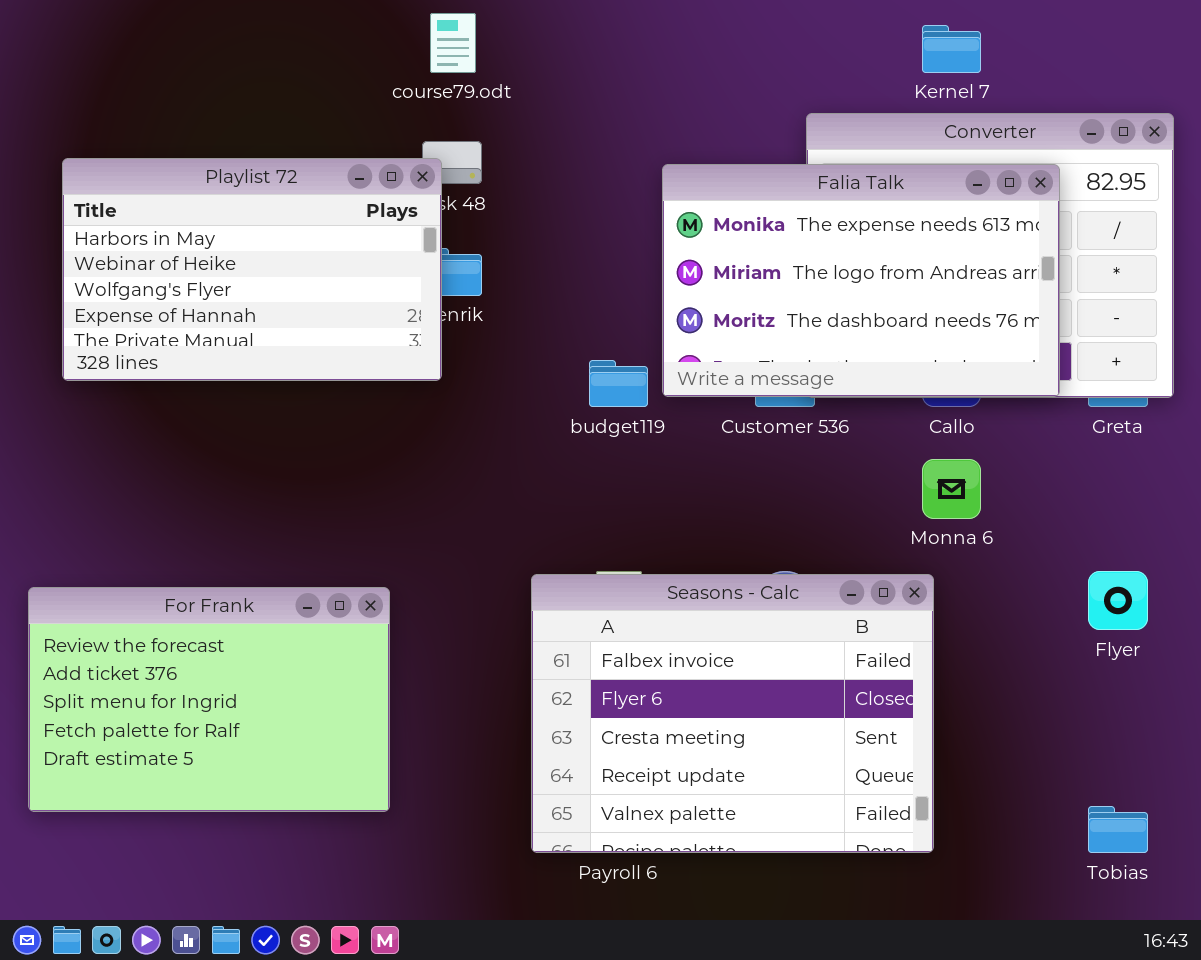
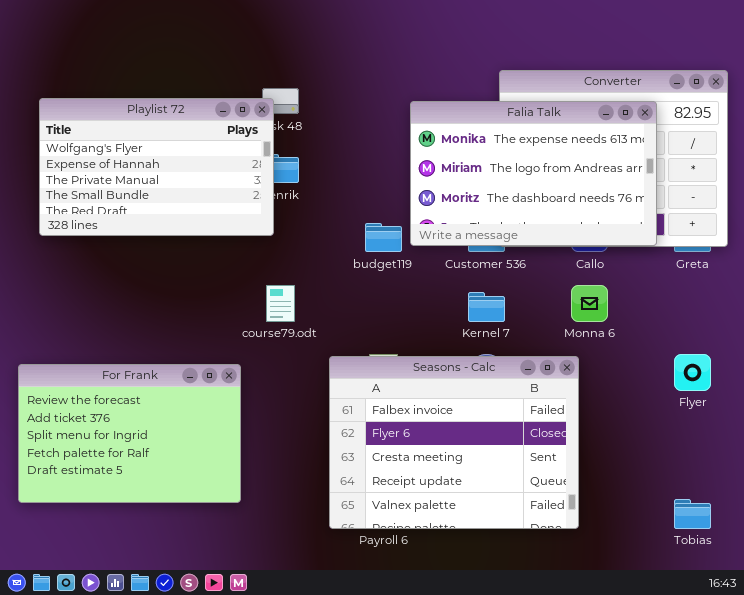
course79.odt: [430,13,476,73] -> [266,285,295,322], moved
Kernel 7: [922,25,981,73] -> [468,292,505,322], moved
Playlist 72: [62,158,442,381] -> [39,98,274,236], scrolled down 2 rows

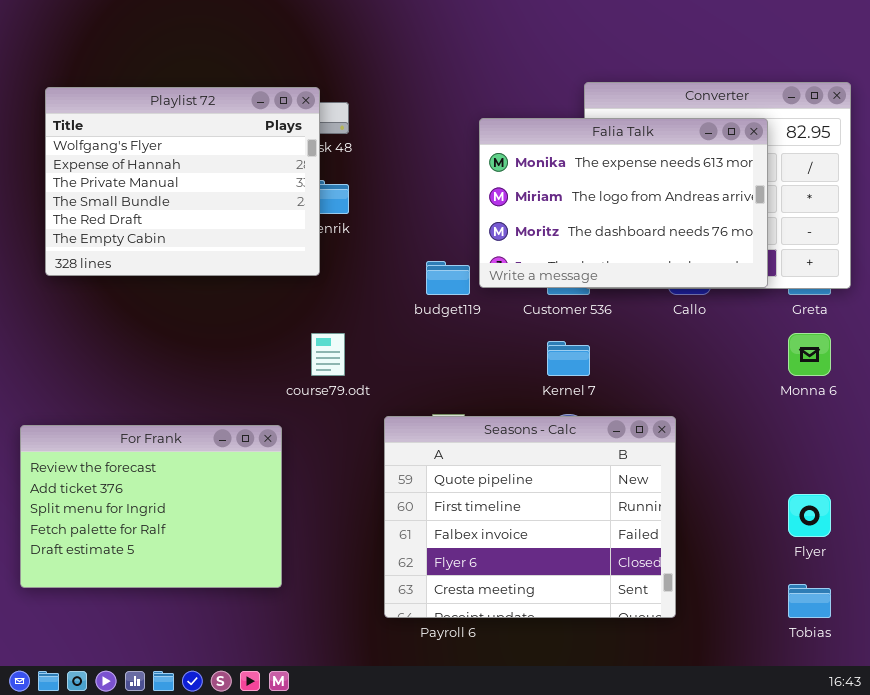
Playlist 72: [39,98,274,236] -> [45,87,320,276], resized
Monna 6: [571,285,608,322] -> [788,333,831,376], moved
Flyer: [674,354,711,391] -> [788,494,831,537], moved
Seasons - Calc: [329,356,579,529] -> [384,416,676,618], scrolled up 2 rows

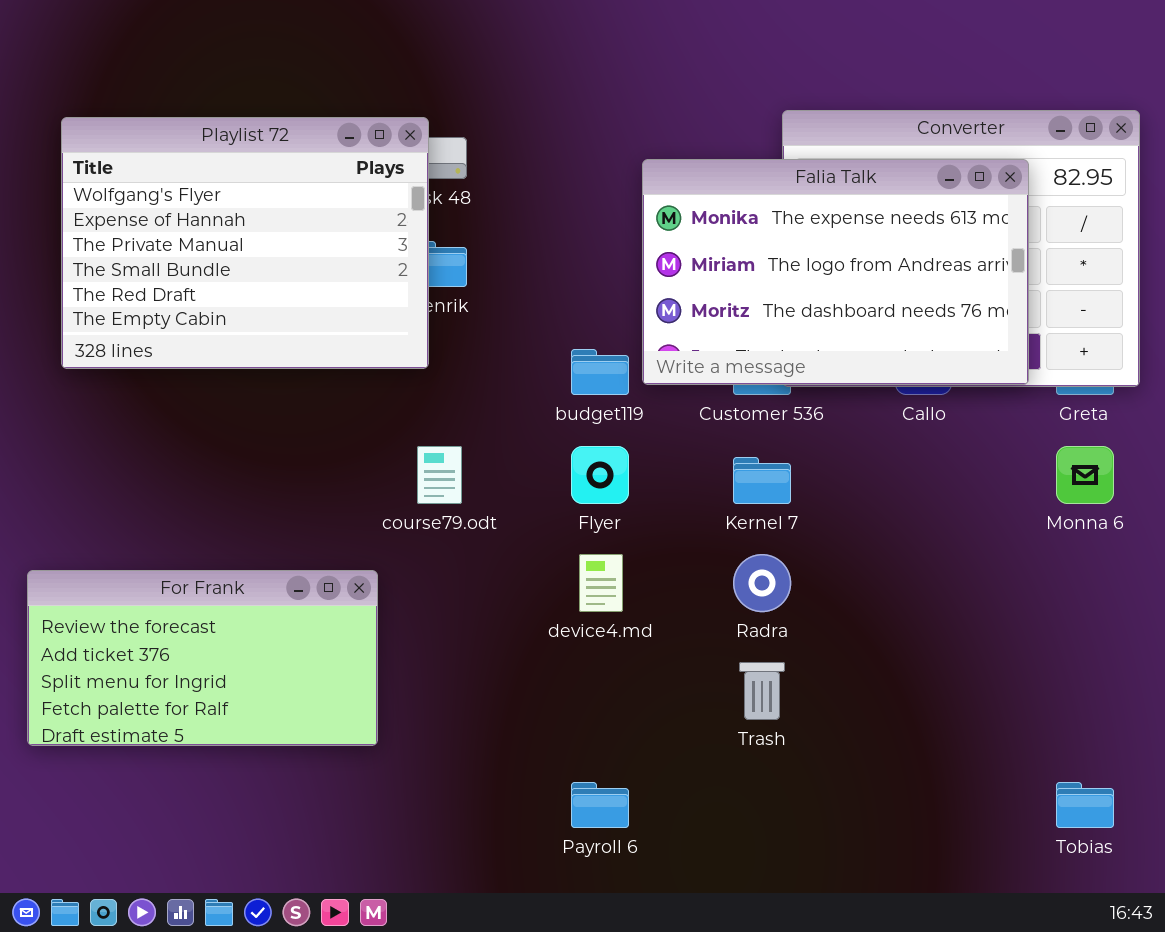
Seasons - Calc: [384,416,676,618] -> none, closed
For Frank: [20,425,282,588] -> [27,570,378,746], resized
Flyer: [788,494,831,537] -> [571,446,629,504], moved

